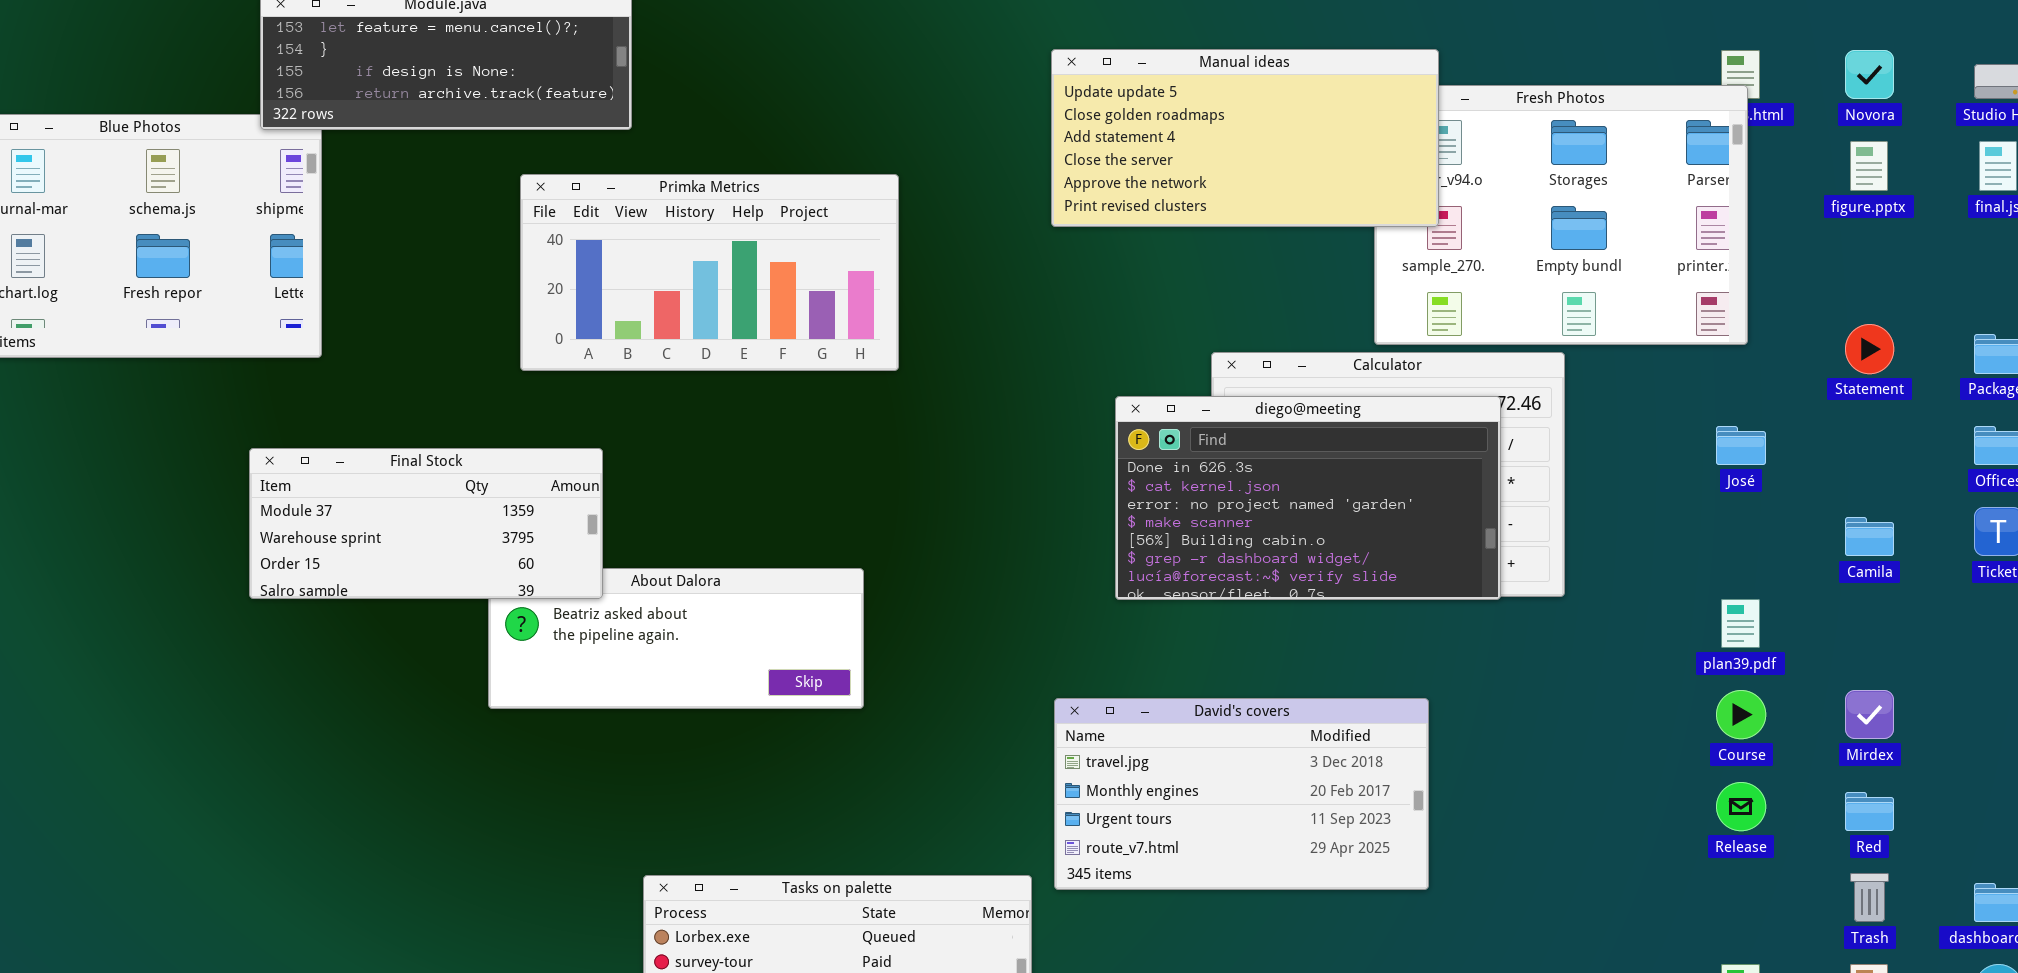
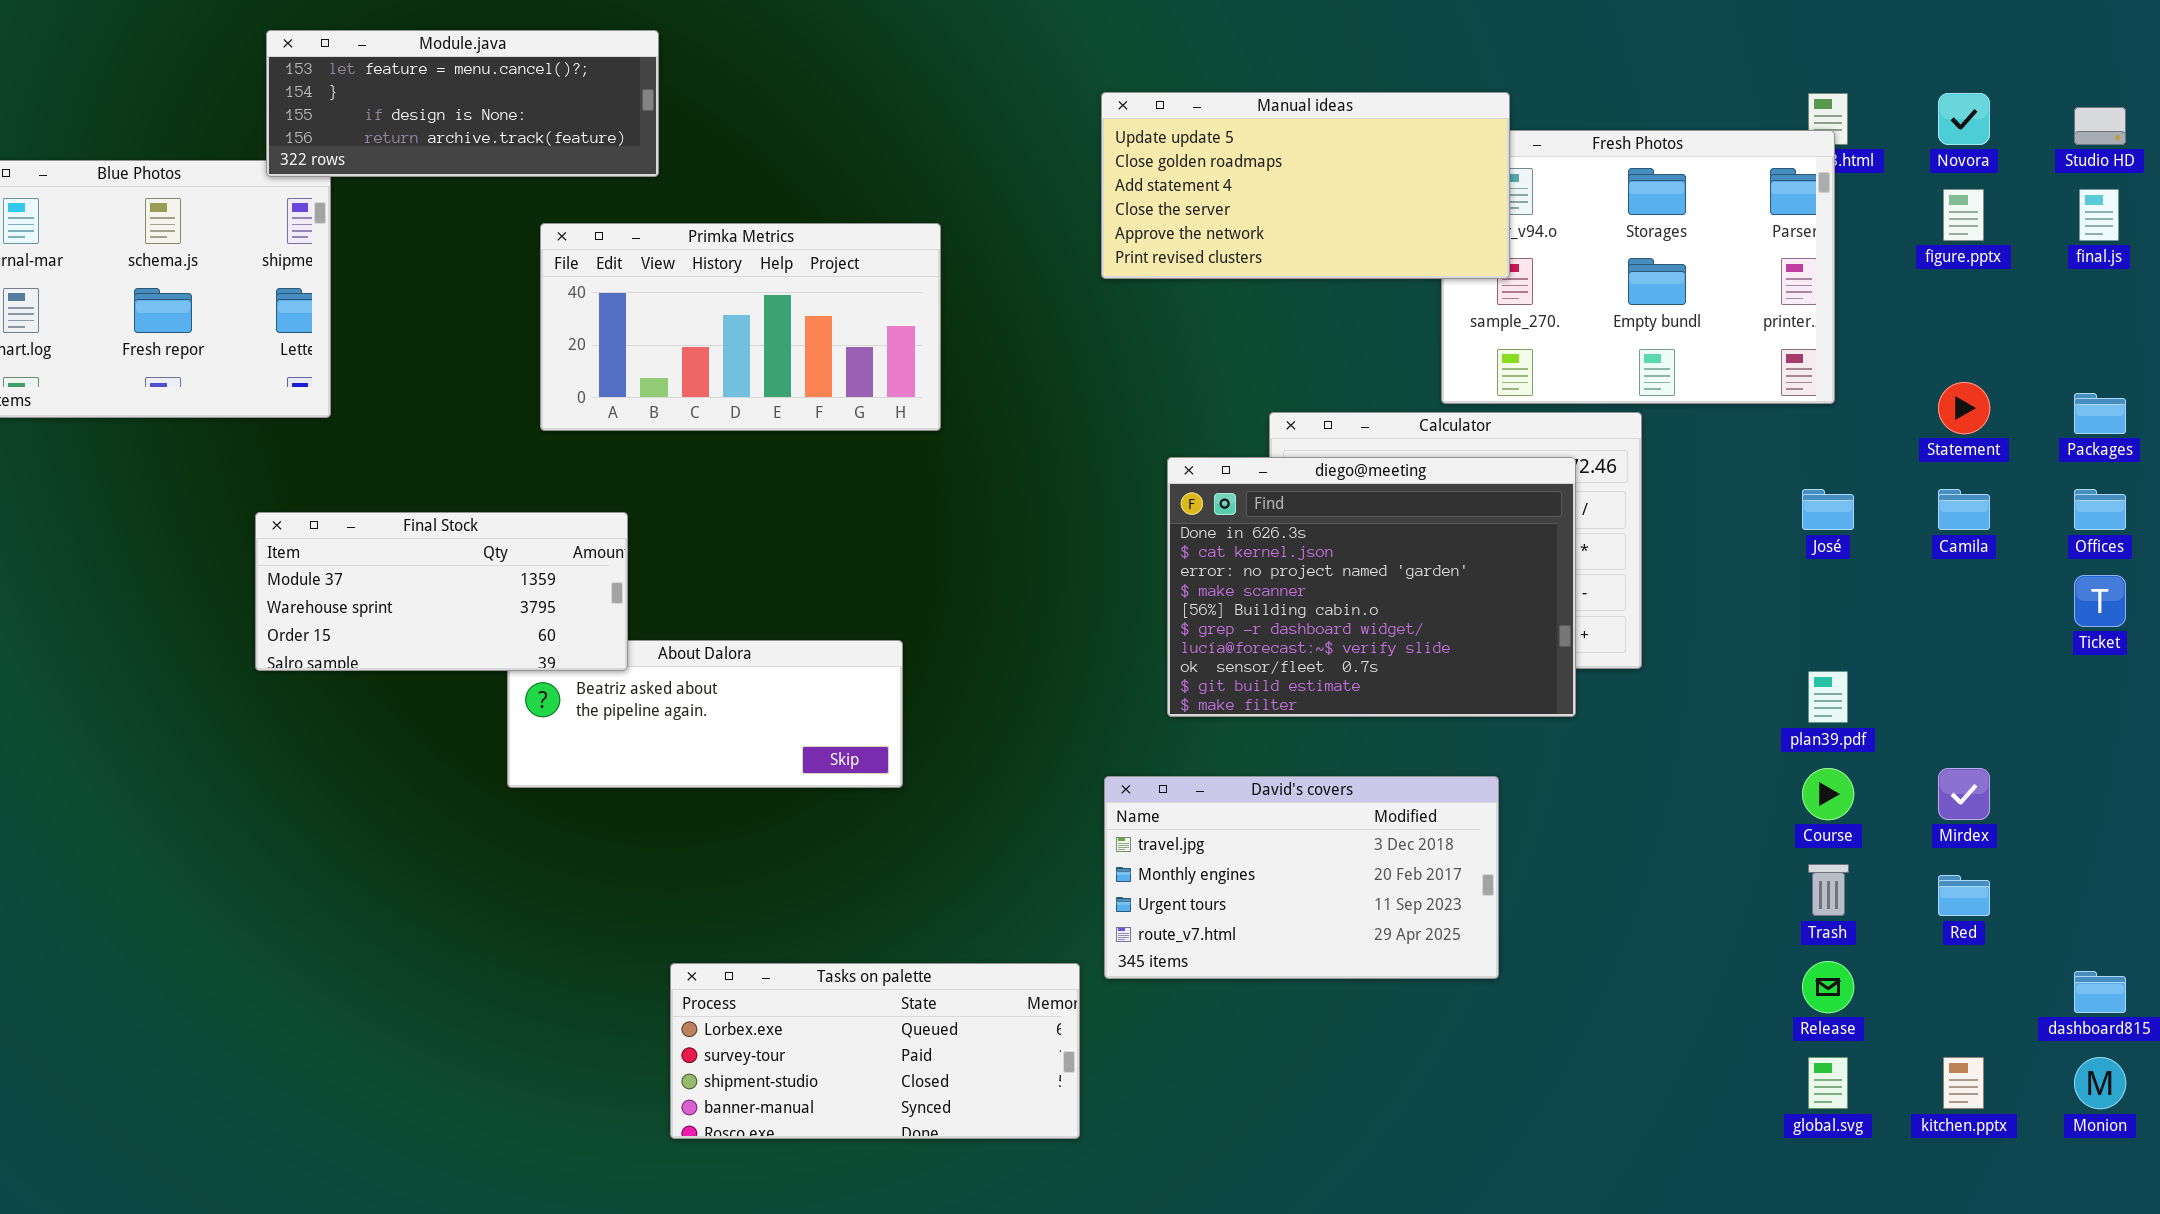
diego@meeting: [1115,396,1501,600] -> [1167,457,1576,717], resized
Camila: [1845,517,1894,556] -> [1938,489,1990,530], moved
Release: [1716,782,1766,831] -> [1802,961,1854,1013], moved
Trash: [1850,873,1889,922] -> [1808,864,1849,916], moved

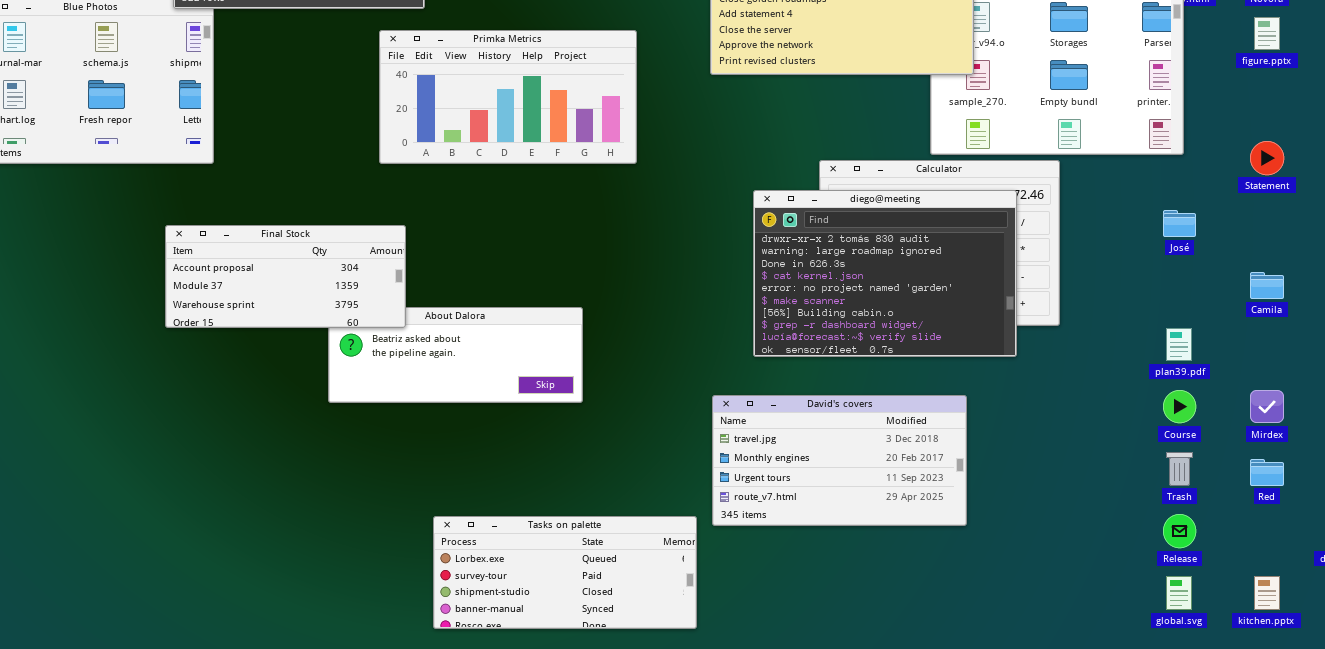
Primka Metrics: [540,223,941,431] -> [379,30,637,164], moved
diego@meeting: [1167,457,1576,717] -> [753,190,1017,357], scrolled up 2 rows
Camila: [1938,489,1990,530] -> [1250,272,1284,299], moved
Final Stock: [255,512,628,671] -> [165,225,406,328], scrolled up 1 row

